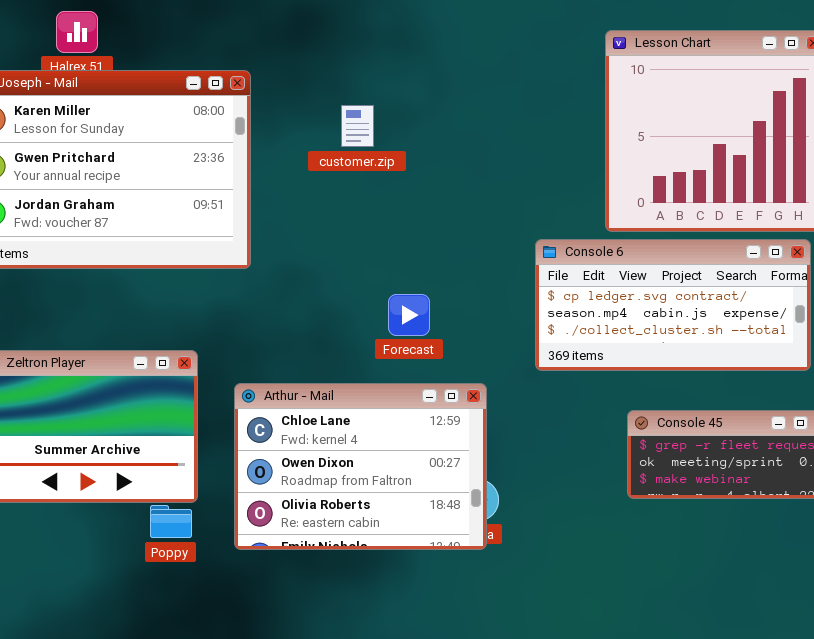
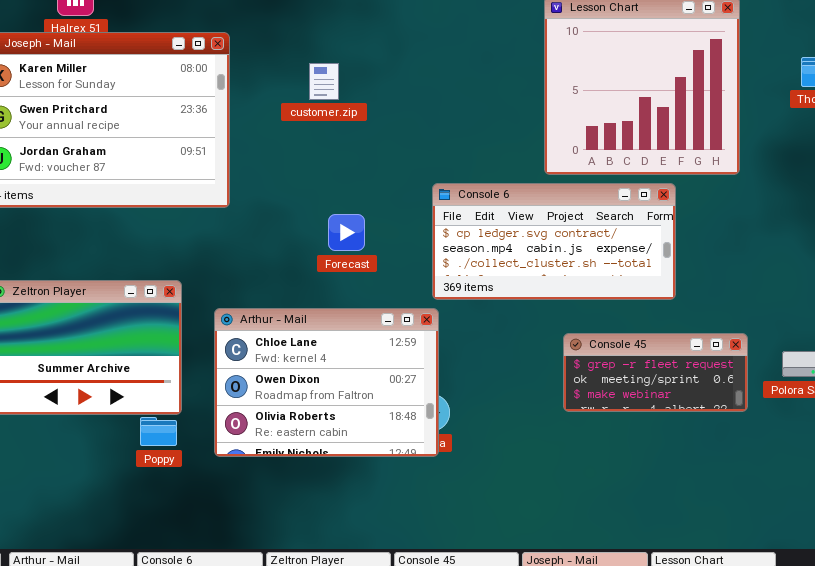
Console 6: [535,239,811,371] -> [432,183,676,300], moved
Forecast: [388,294,430,336] -> [328,214,365,251], moved

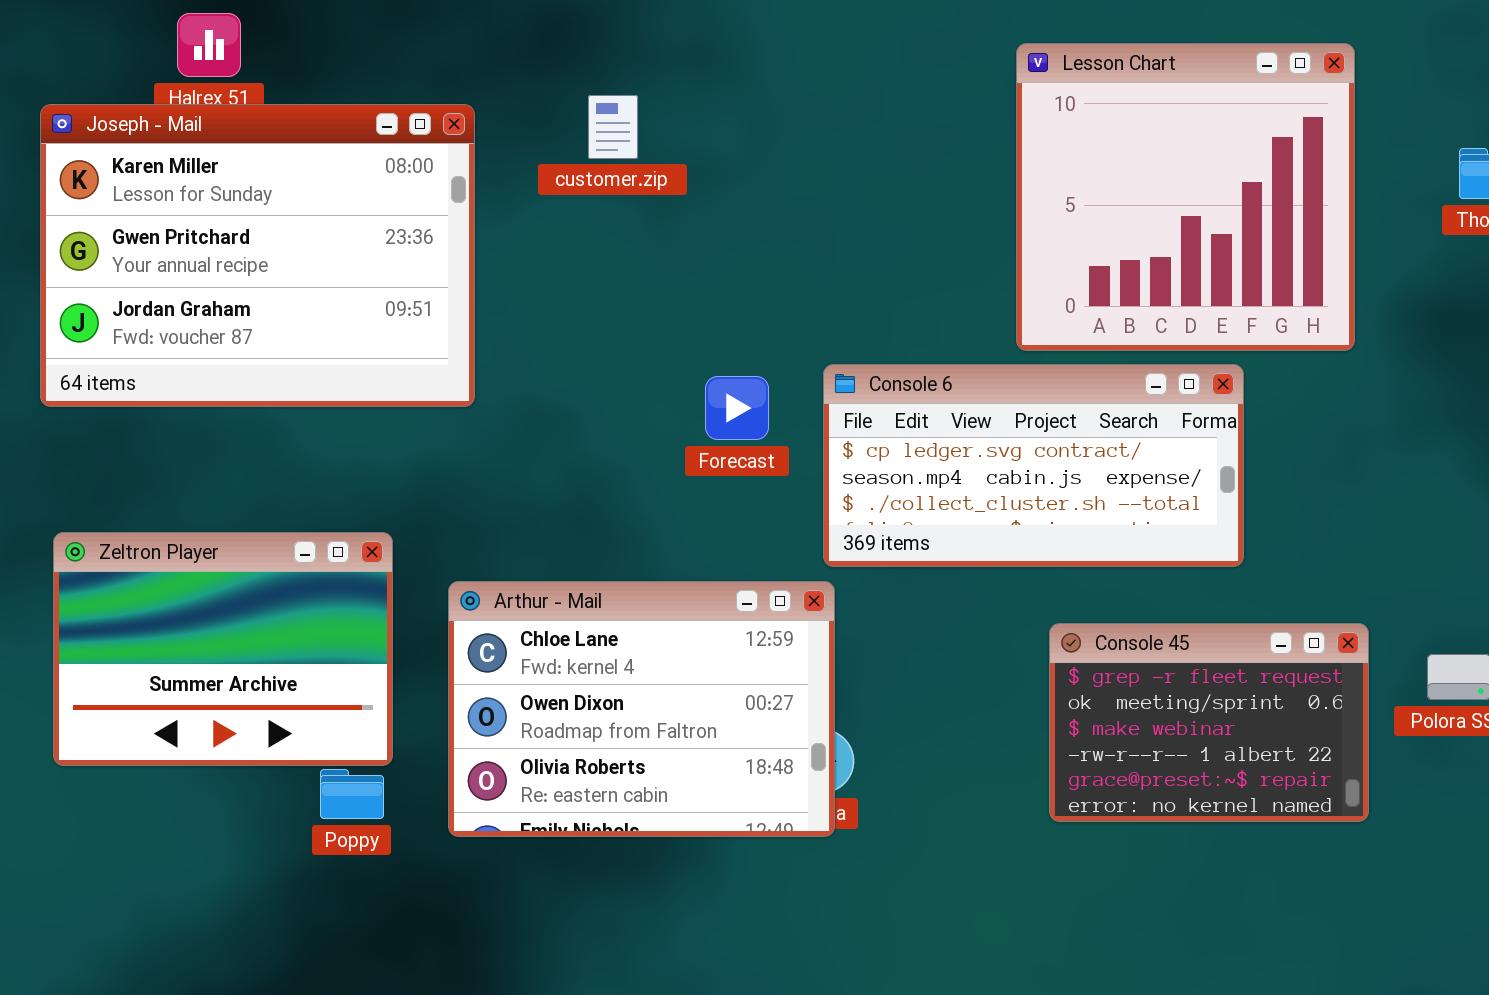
customer.zip: [309,63,339,100] -> [588,95,638,159], moved
Forecast: [328,214,365,251] -> [705,376,769,440], moved
Console 45: [563,333,748,412] -> [1049,623,1369,822], resized

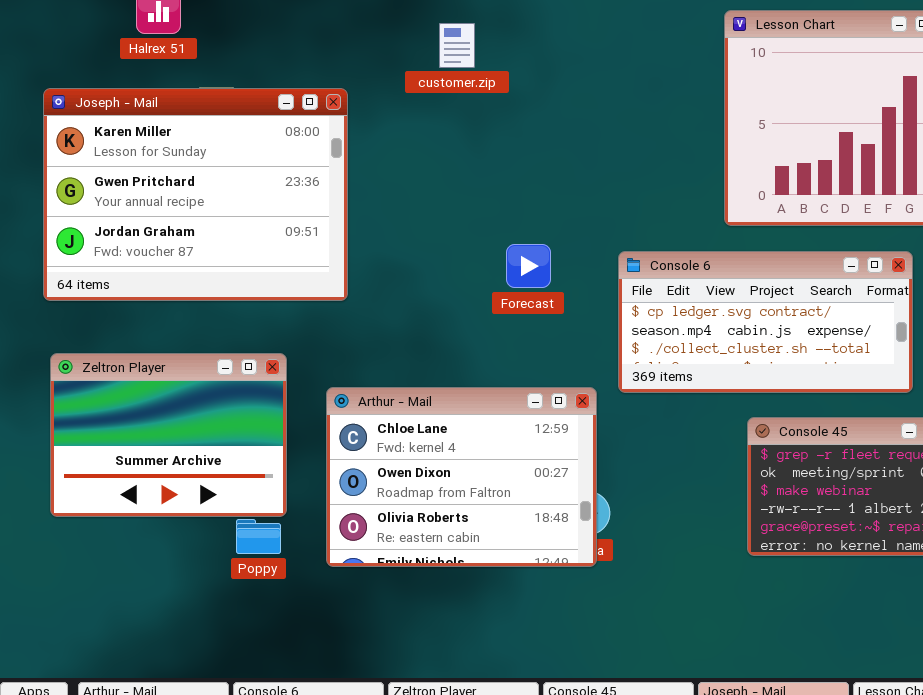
customer.zip: [588,95,638,159] -> [439,23,475,68], moved
Joseph - Mail: [40,104,475,407] -> [43,88,348,301], moved
Console 6: [823,364,1244,567] -> [618,251,913,393], moved

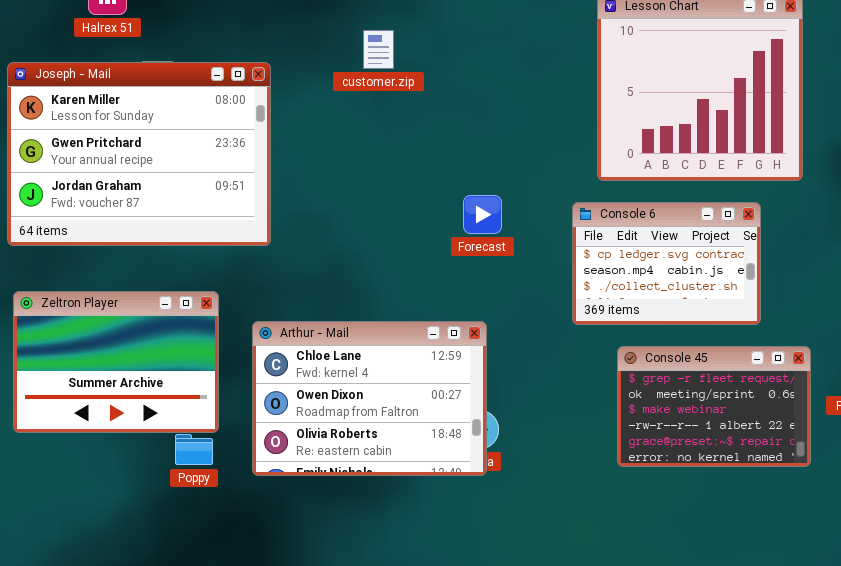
customer.zip: [439,23,475,68] -> [363,30,394,69], moved
Forecast: [506,244,551,288] -> [463,195,502,234], moved
Console 6: [618,251,913,393] -> [572,202,761,325], resized

